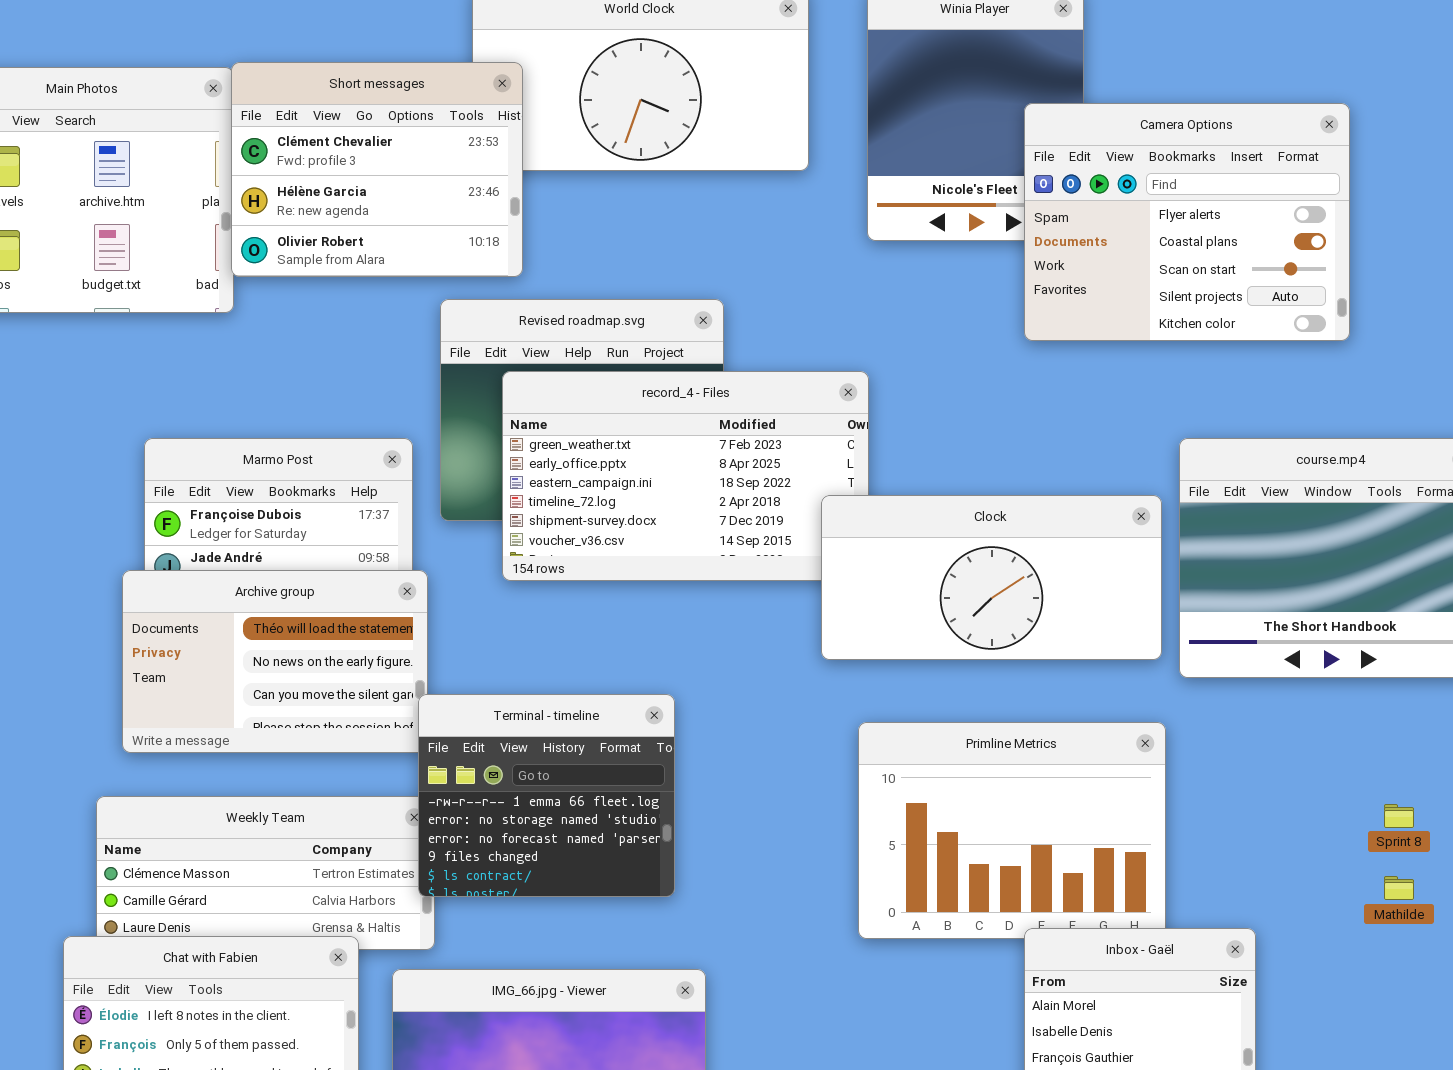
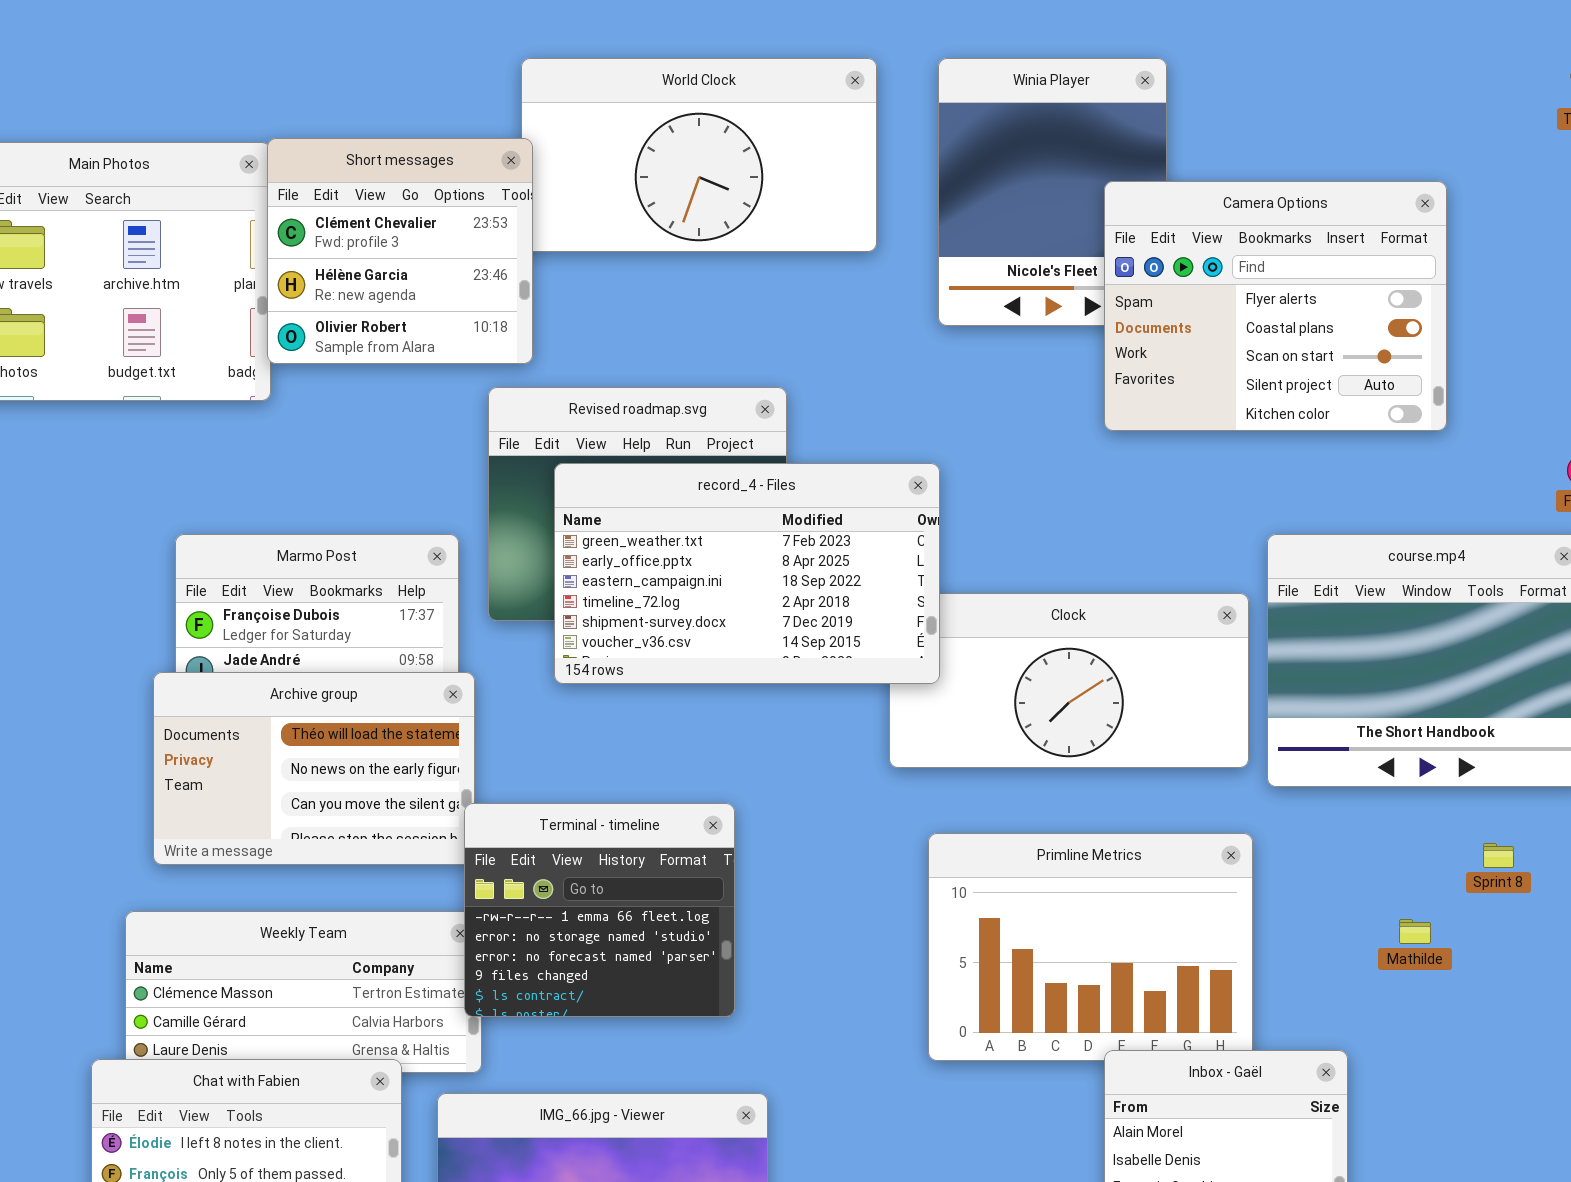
Short messages: [231,62,523,277] -> [267,138,533,364], resized
record_4 - Files: [502,371,869,581] -> [554,463,940,684], raised
Sprint 8: [1384,804,1414,828] -> [1483,843,1514,868], moved
Mathilde: [1384,876,1414,900] -> [1399,919,1431,944], moved

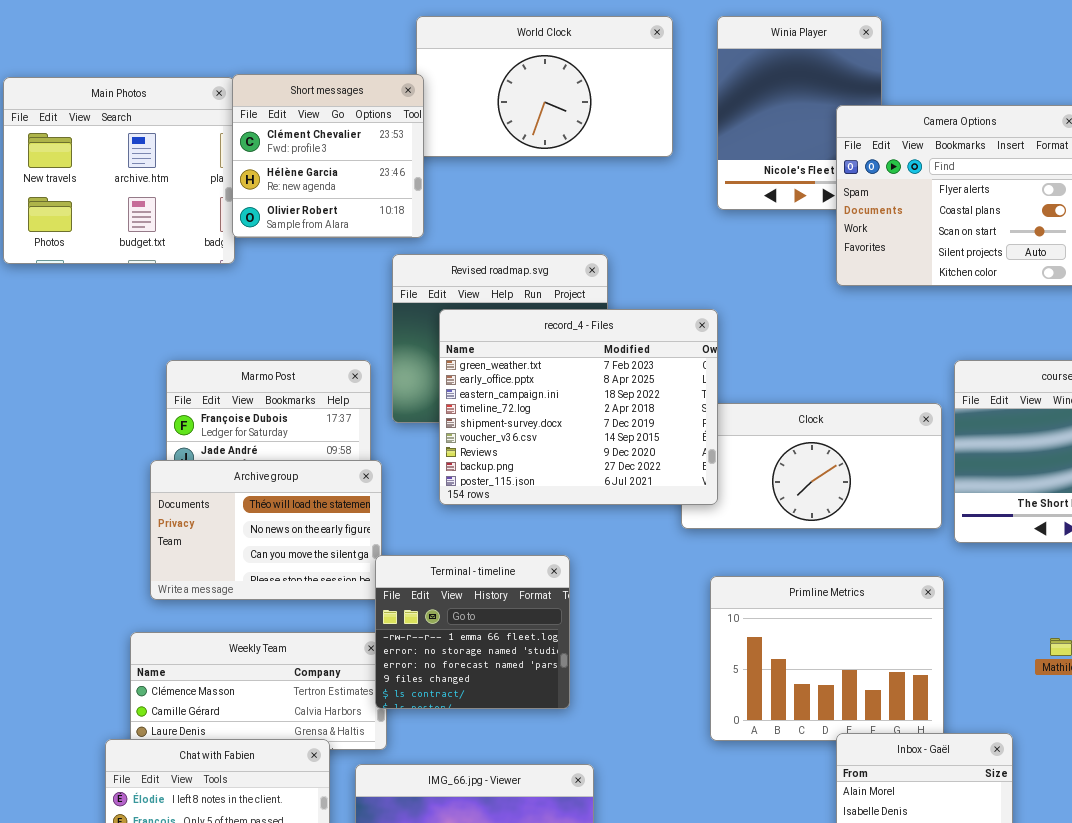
record_4 - Files: [554,463,940,684] -> [439,309,718,505], resized

